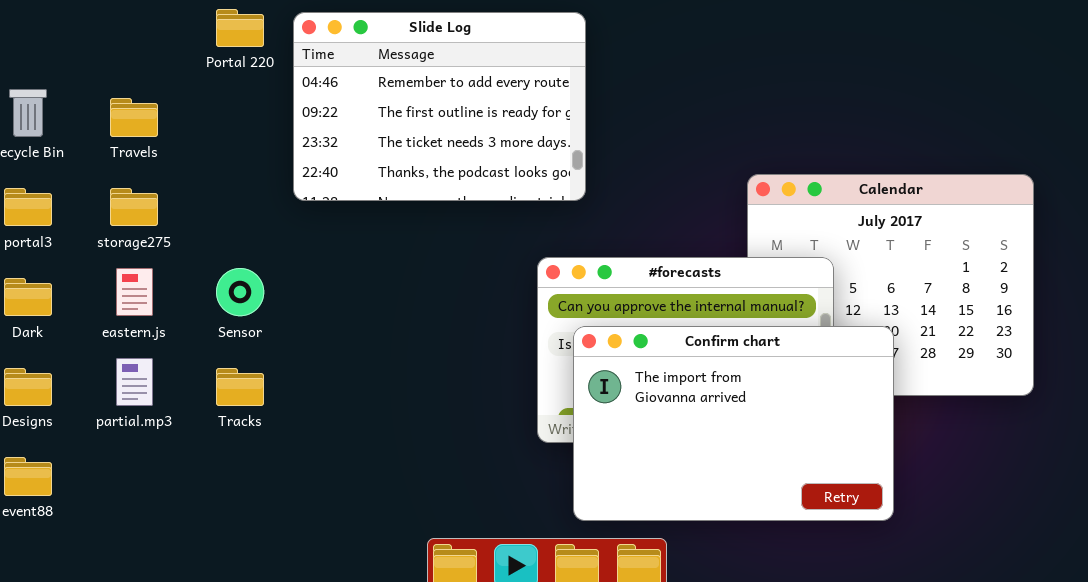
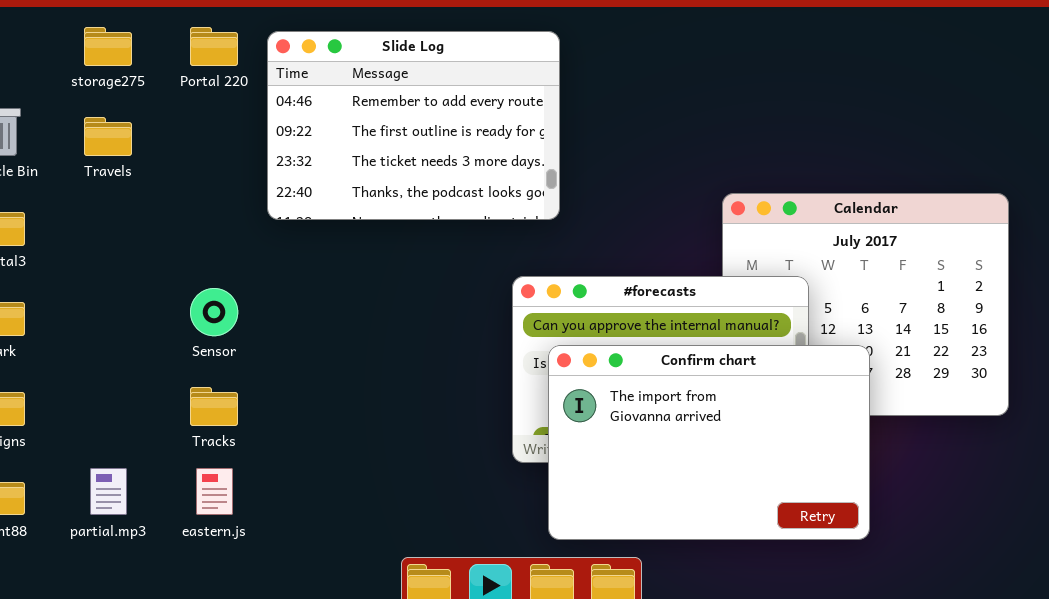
storage275: [110,188,158,226] -> [84,27,132,66], moved
eastern.js: [116,268,153,316] -> [196,468,233,515], moved
partial.mp3: [116,358,153,406] -> [90,468,127,515], moved

